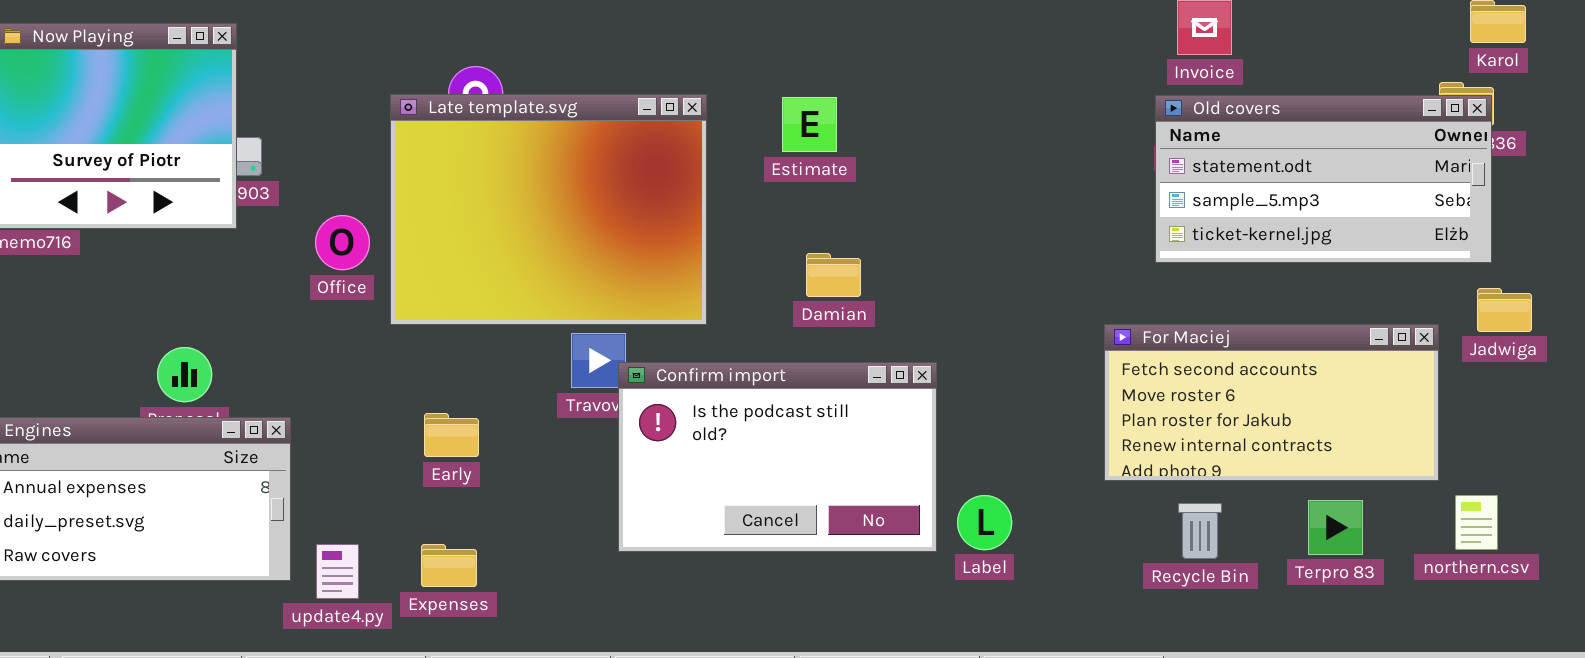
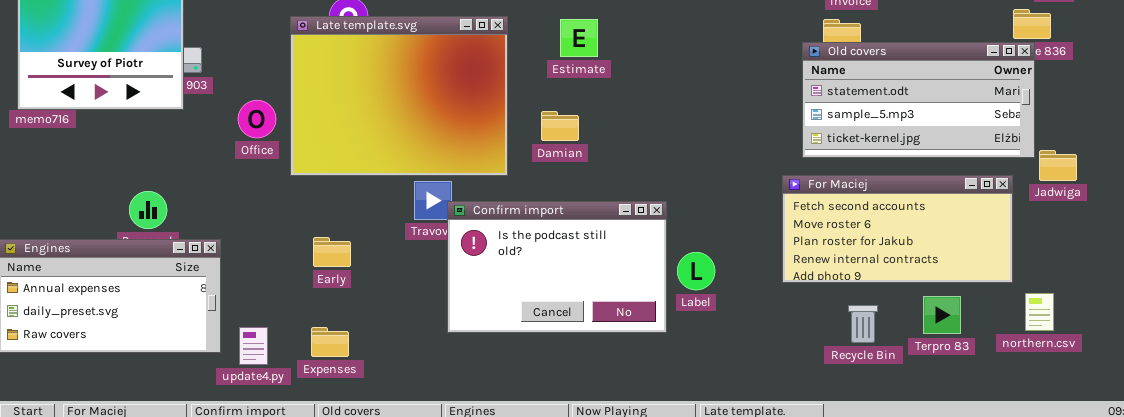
Old covers: [1155,95,1492,263] -> [802,42,1035,158], moved
Damian: [806,253,861,297] -> [541,111,579,141], moved
Label: [957,495,1012,550] -> [677,252,715,290], moved
Recycle Bin: [1178,503,1222,559] -> [848,305,878,343], moved

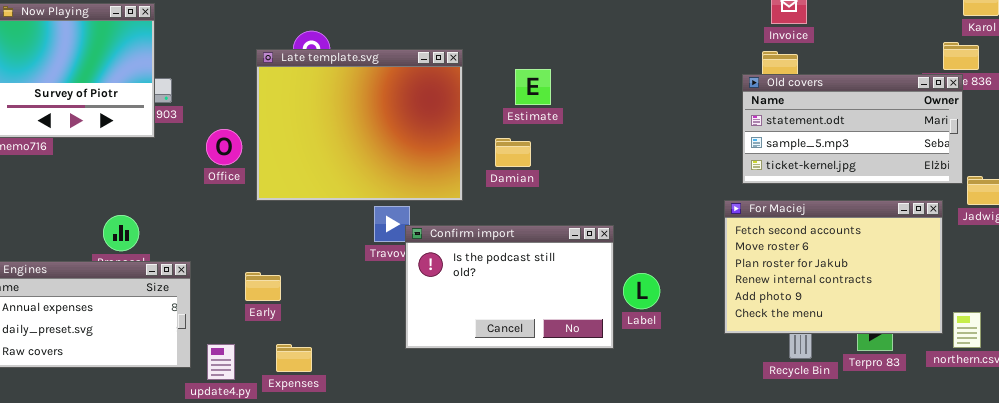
Estimate: [560,19,598,57] -> [515,69,551,105], moved
For Maciej: [782,175,1013,283] -> [724,200,943,334], resized
Early: [313,237,351,267] -> [245,272,281,301], moved

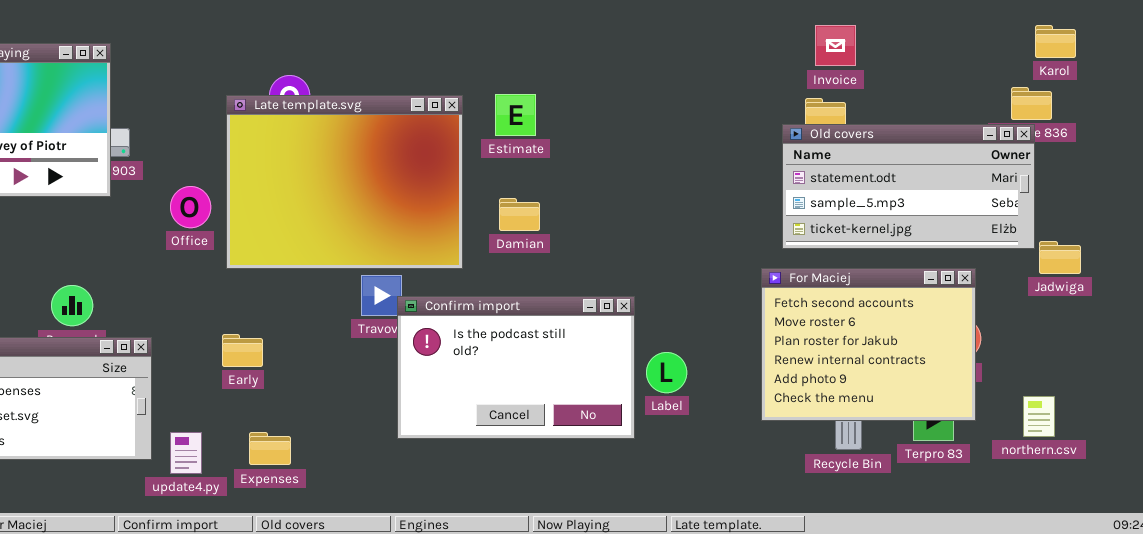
Estimate: [515,69,551,105] -> [495,94,536,136], moved
For Maciej: [724,200,943,334] -> [761,268,976,421], resized
Early: [245,272,281,301] -> [222,334,263,367], moved

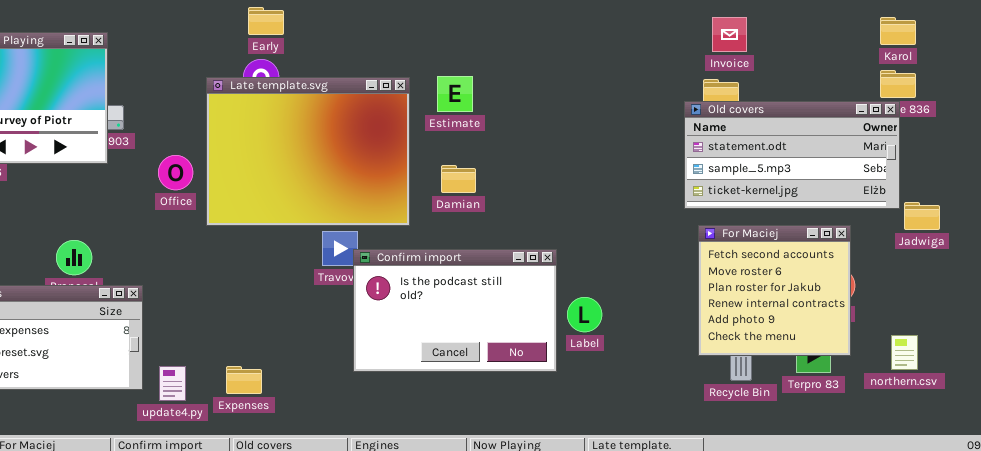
Karol: [1035,25,1076,58] -> [880,17,916,45], moved
For Maciej: [761,268,976,421] -> [698,225,851,356], resized
Early: [222,334,263,367] -> [248,7,284,35], moved

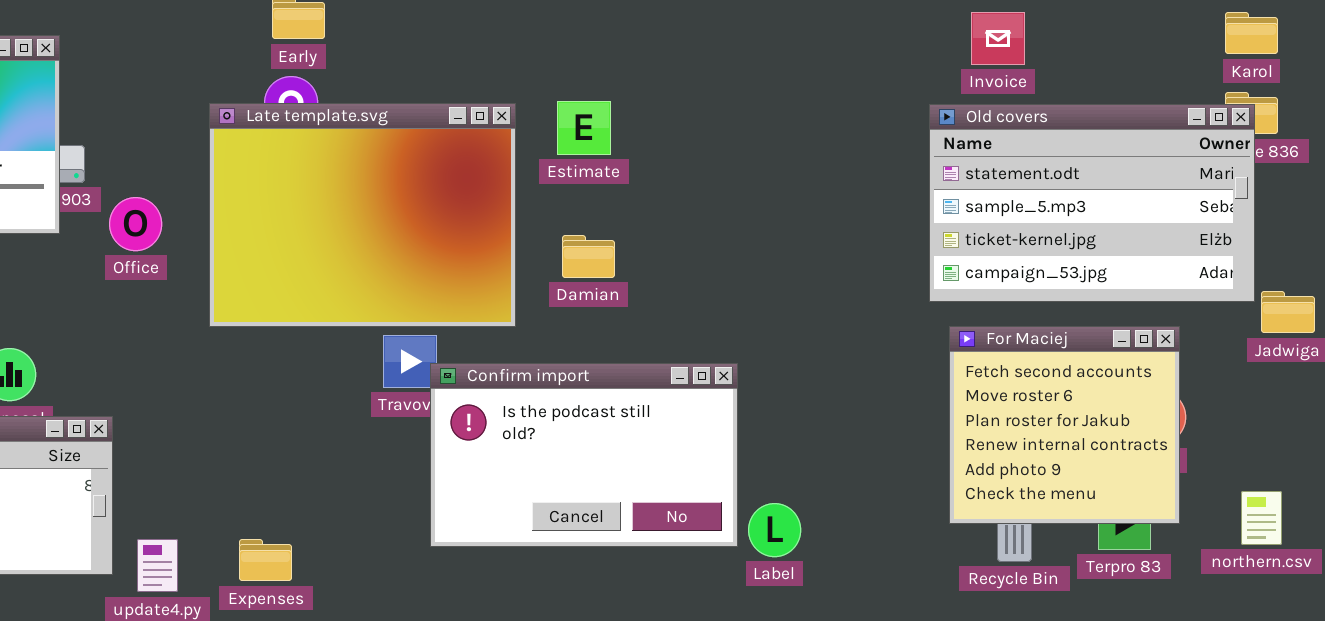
Old covers: [684,101,900,209] -> [929,104,1255,302], resized
Office: [158,155,193,190] -> [109,197,162,251], moved
Label: [567,297,602,332] -> [748,503,801,557], moved

